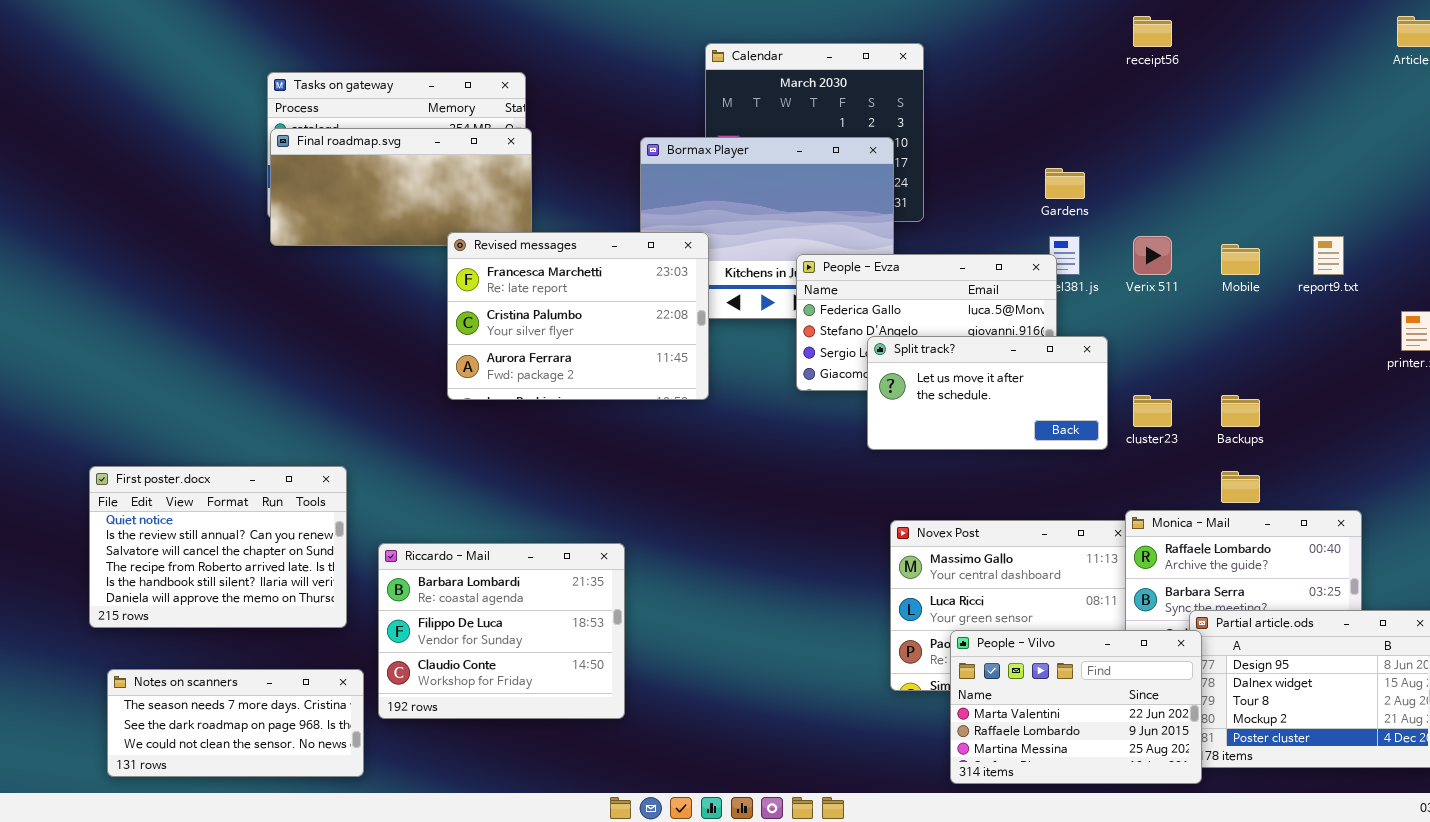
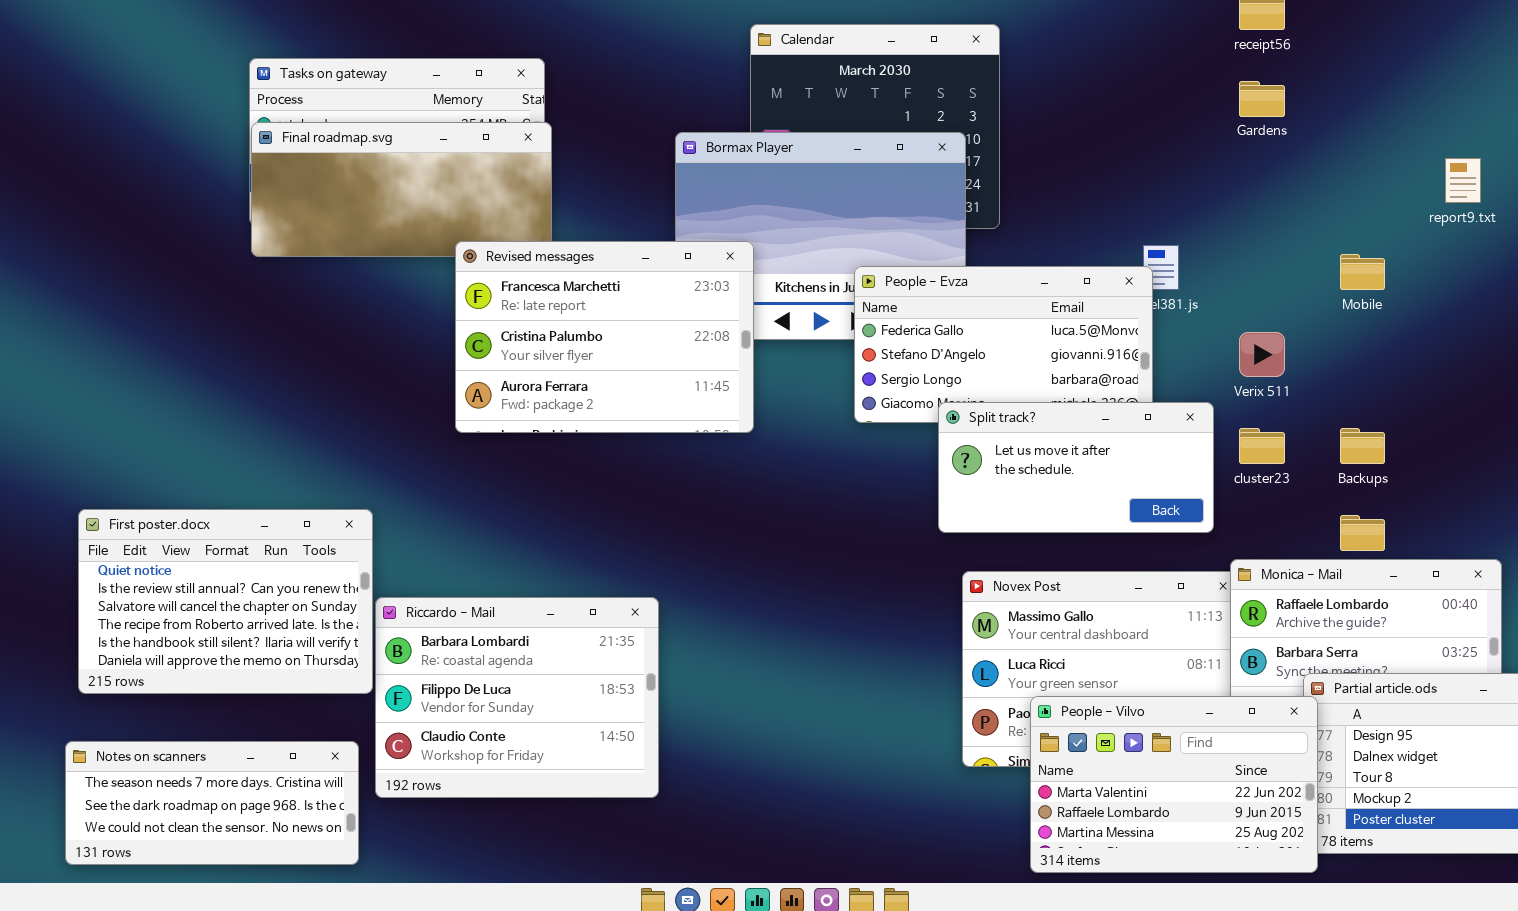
Gardens: [1045,168,1085,199] -> [1239,81,1285,117], moved
Verix 511: [1133,236,1172,275] -> [1239,332,1285,377], moved
report9.txt: [1313,236,1344,275] -> [1445,158,1481,203], moved
Split track?: [867,336,1108,450] -> [938,402,1214,533], moved
First poster.docx: [89,466,347,628] -> [78,509,373,694], moved

